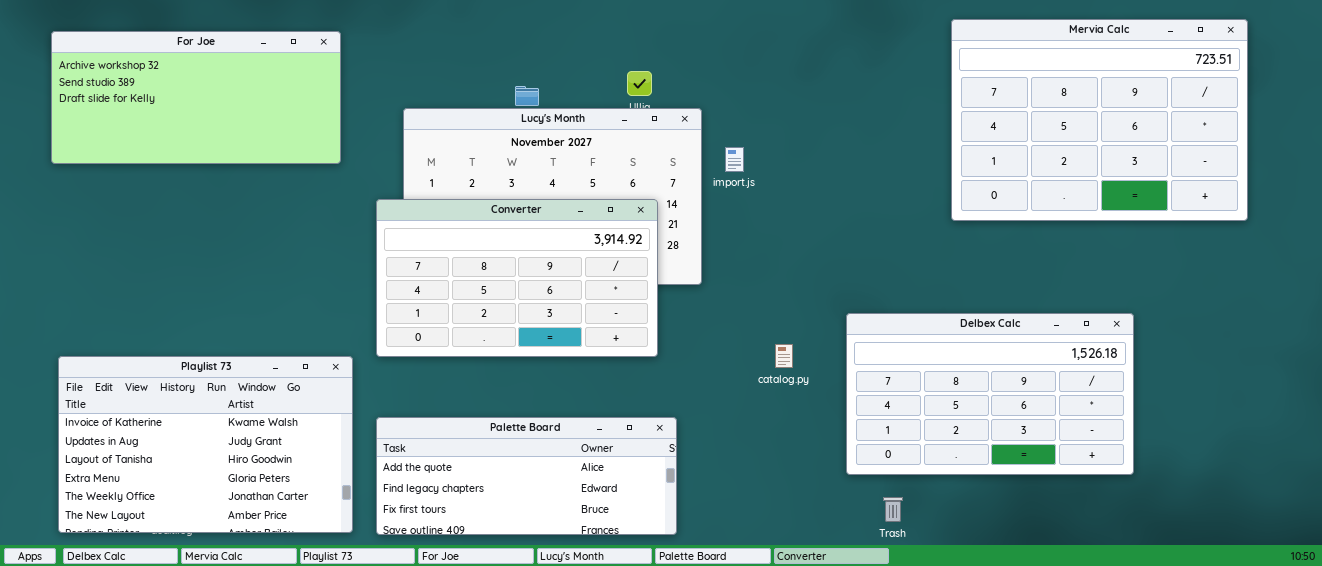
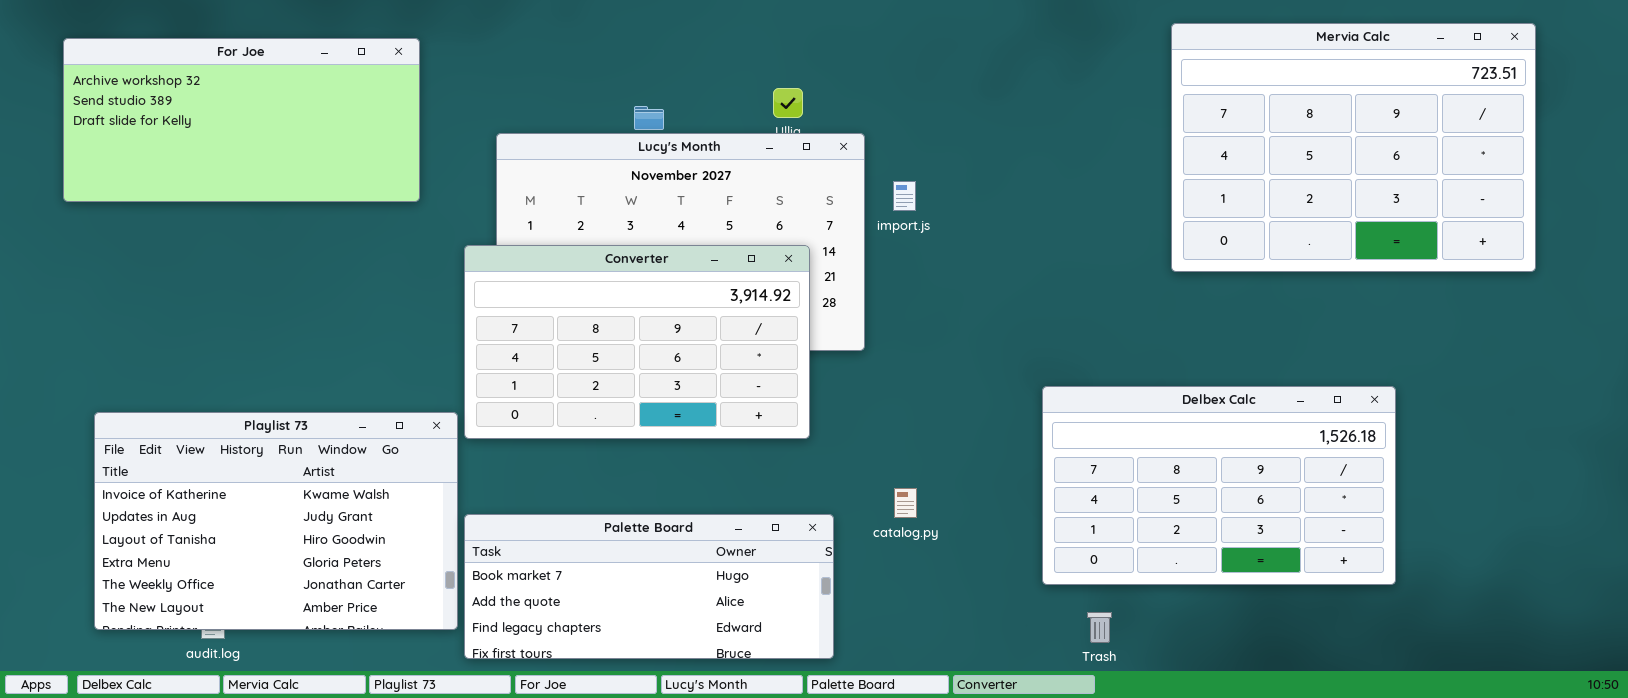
catalog.py: [775,344,793,368] -> [894,488,917,518], moved
Playlist 73: [58,356,353,533] -> [94,412,458,630], moved
Palette Board: [376,417,677,535] -> [464,514,834,659], scrolled up 1 row

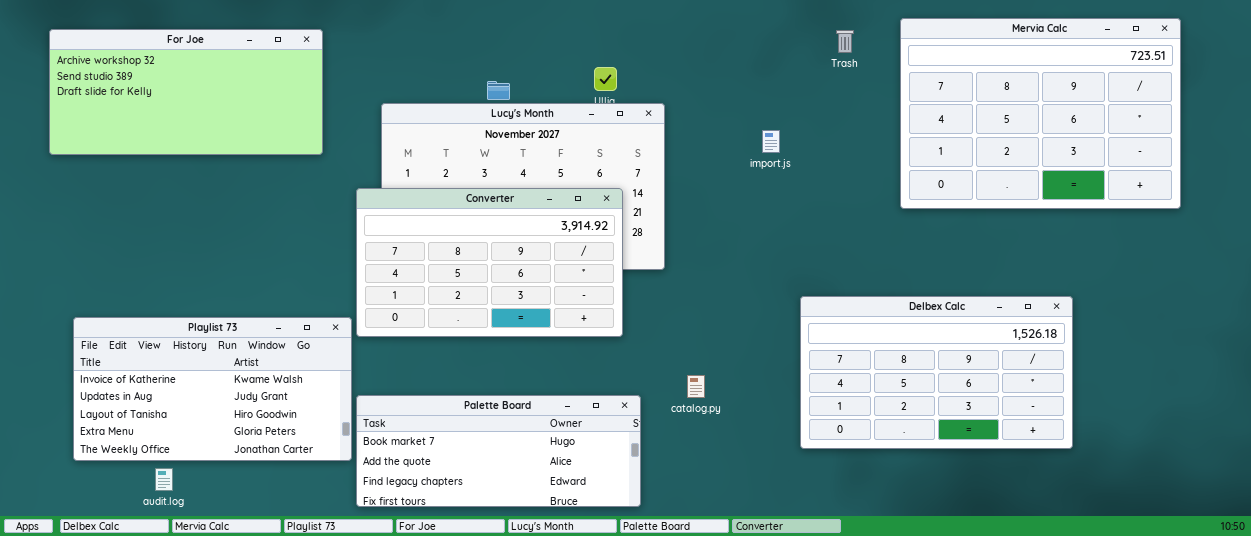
import.js: [893,181,916,211] -> [762,130,780,153], moved
Playlist 73: [94,412,458,630] -> [73,317,352,461], resized
Trash: [1087,612,1112,643] -> [836,30,854,53], moved

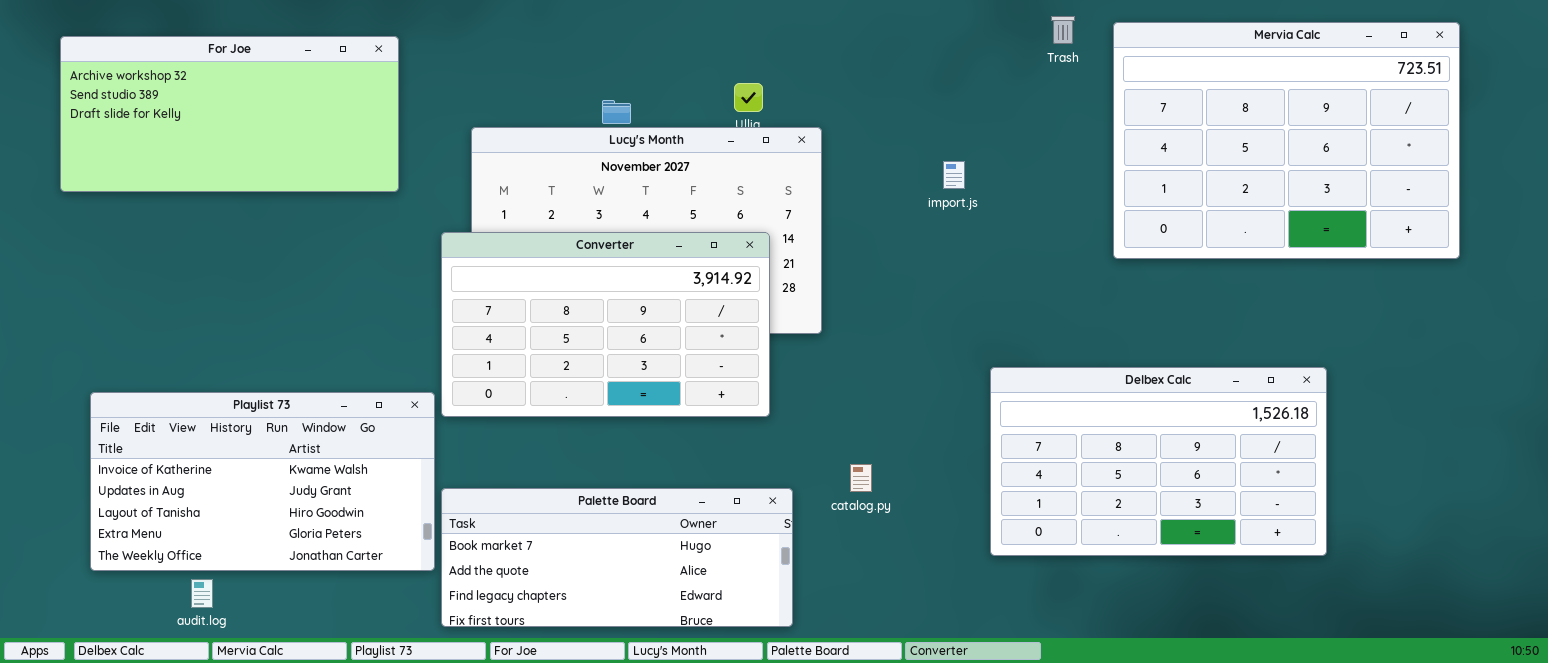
Trash: [836,30,854,53] -> [1051,16,1075,44], moved

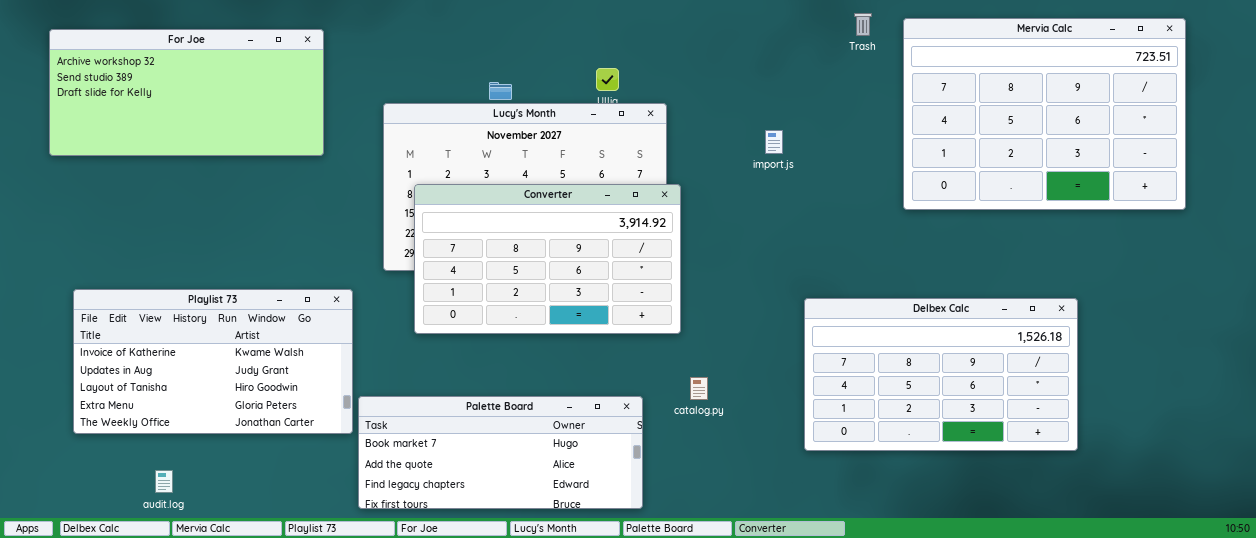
Converter: [441,232,770,417] -> [414,184,681,334], moved
Playlist 73: [90,392,435,571] -> [73,289,353,434], moved

